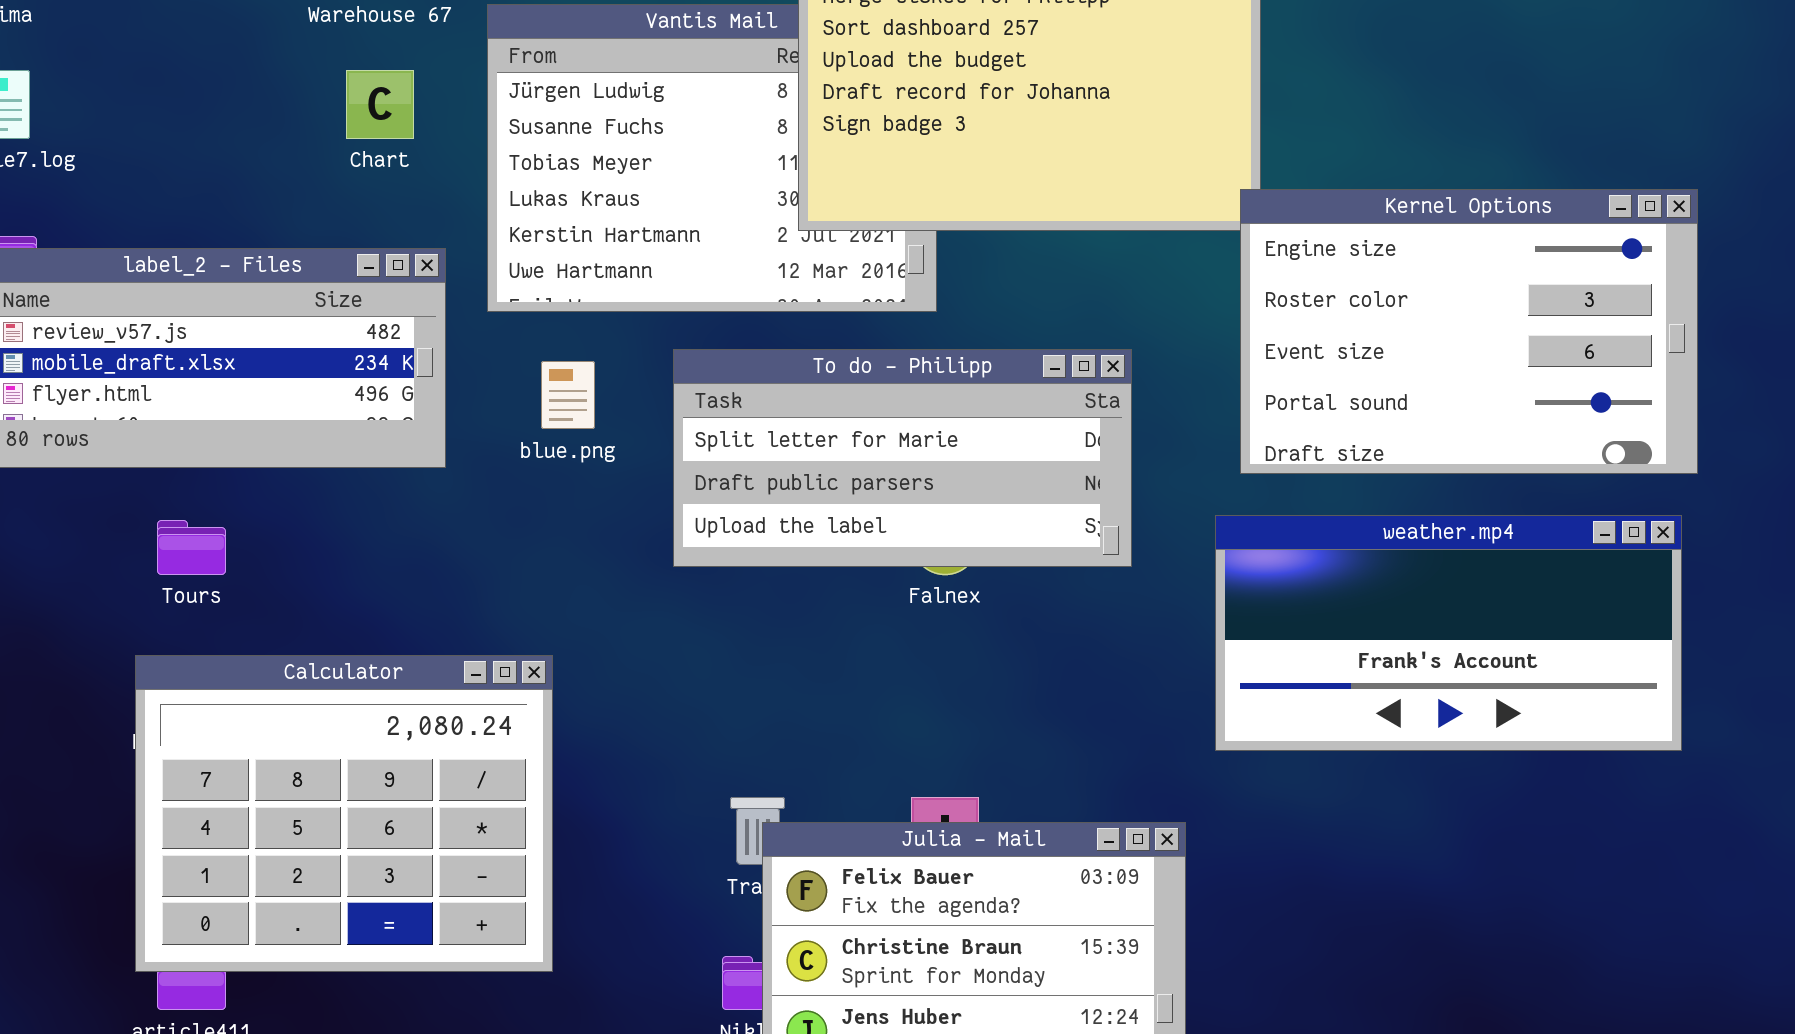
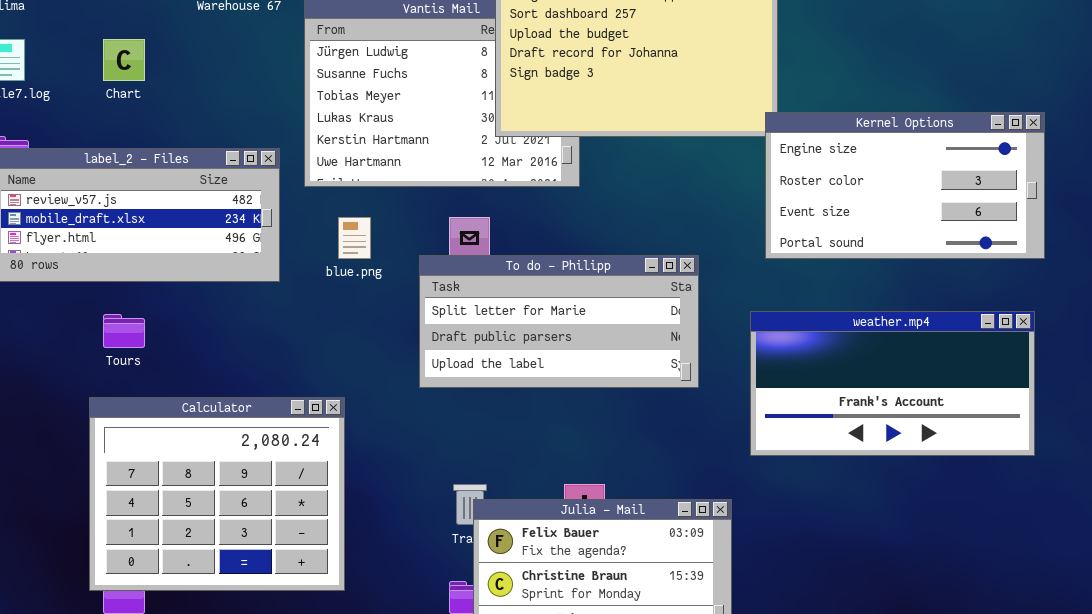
Chart: [346,70,414,139] -> [103,39,145,81], moved
Kernel Options: [1240,189,1698,474] -> [765,112,1045,259], resized
To do - Philipp: [673,349,1132,567] -> [419,255,699,388], moved

